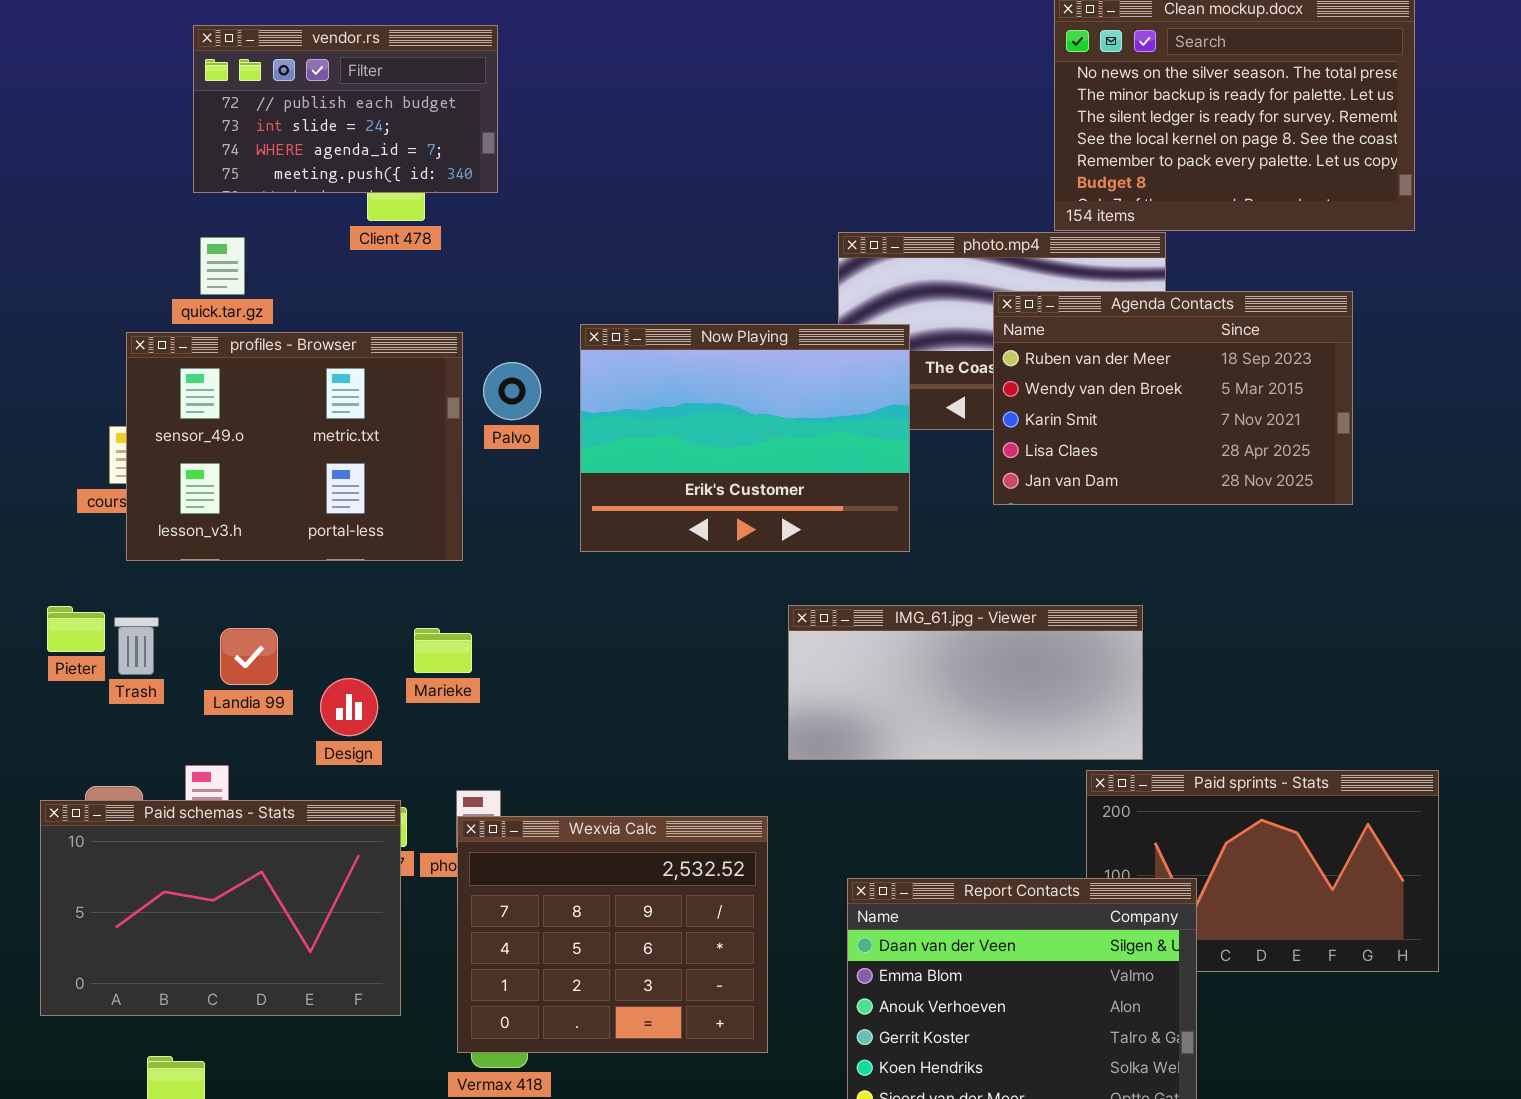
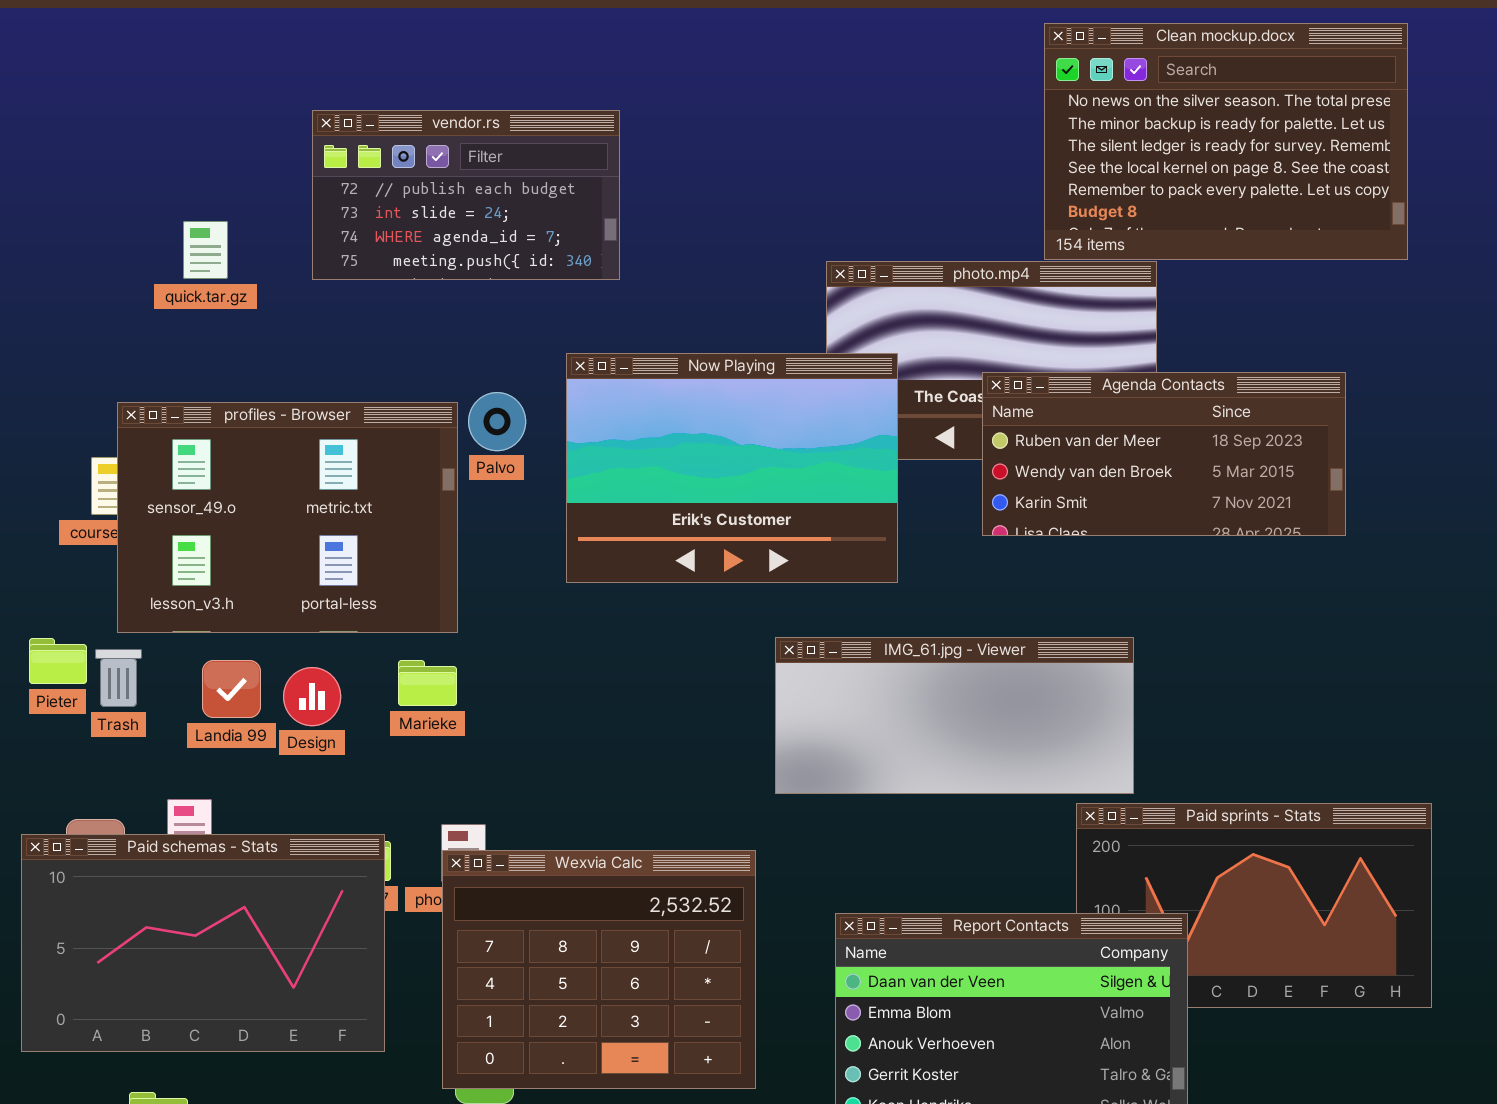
vendor.rs: [193,25,498,193] -> [312,110,620,280], moved
quick.tar.gz: [200,237,245,295] -> [183,221,228,279], moved
Agenda Contacts: [993,291,1353,505] -> [982,372,1346,536], resized
profiles - Browser: [126,332,463,561] -> [117,402,458,633], moved
Design: [320,678,378,736] -> [283,667,341,726], moved

